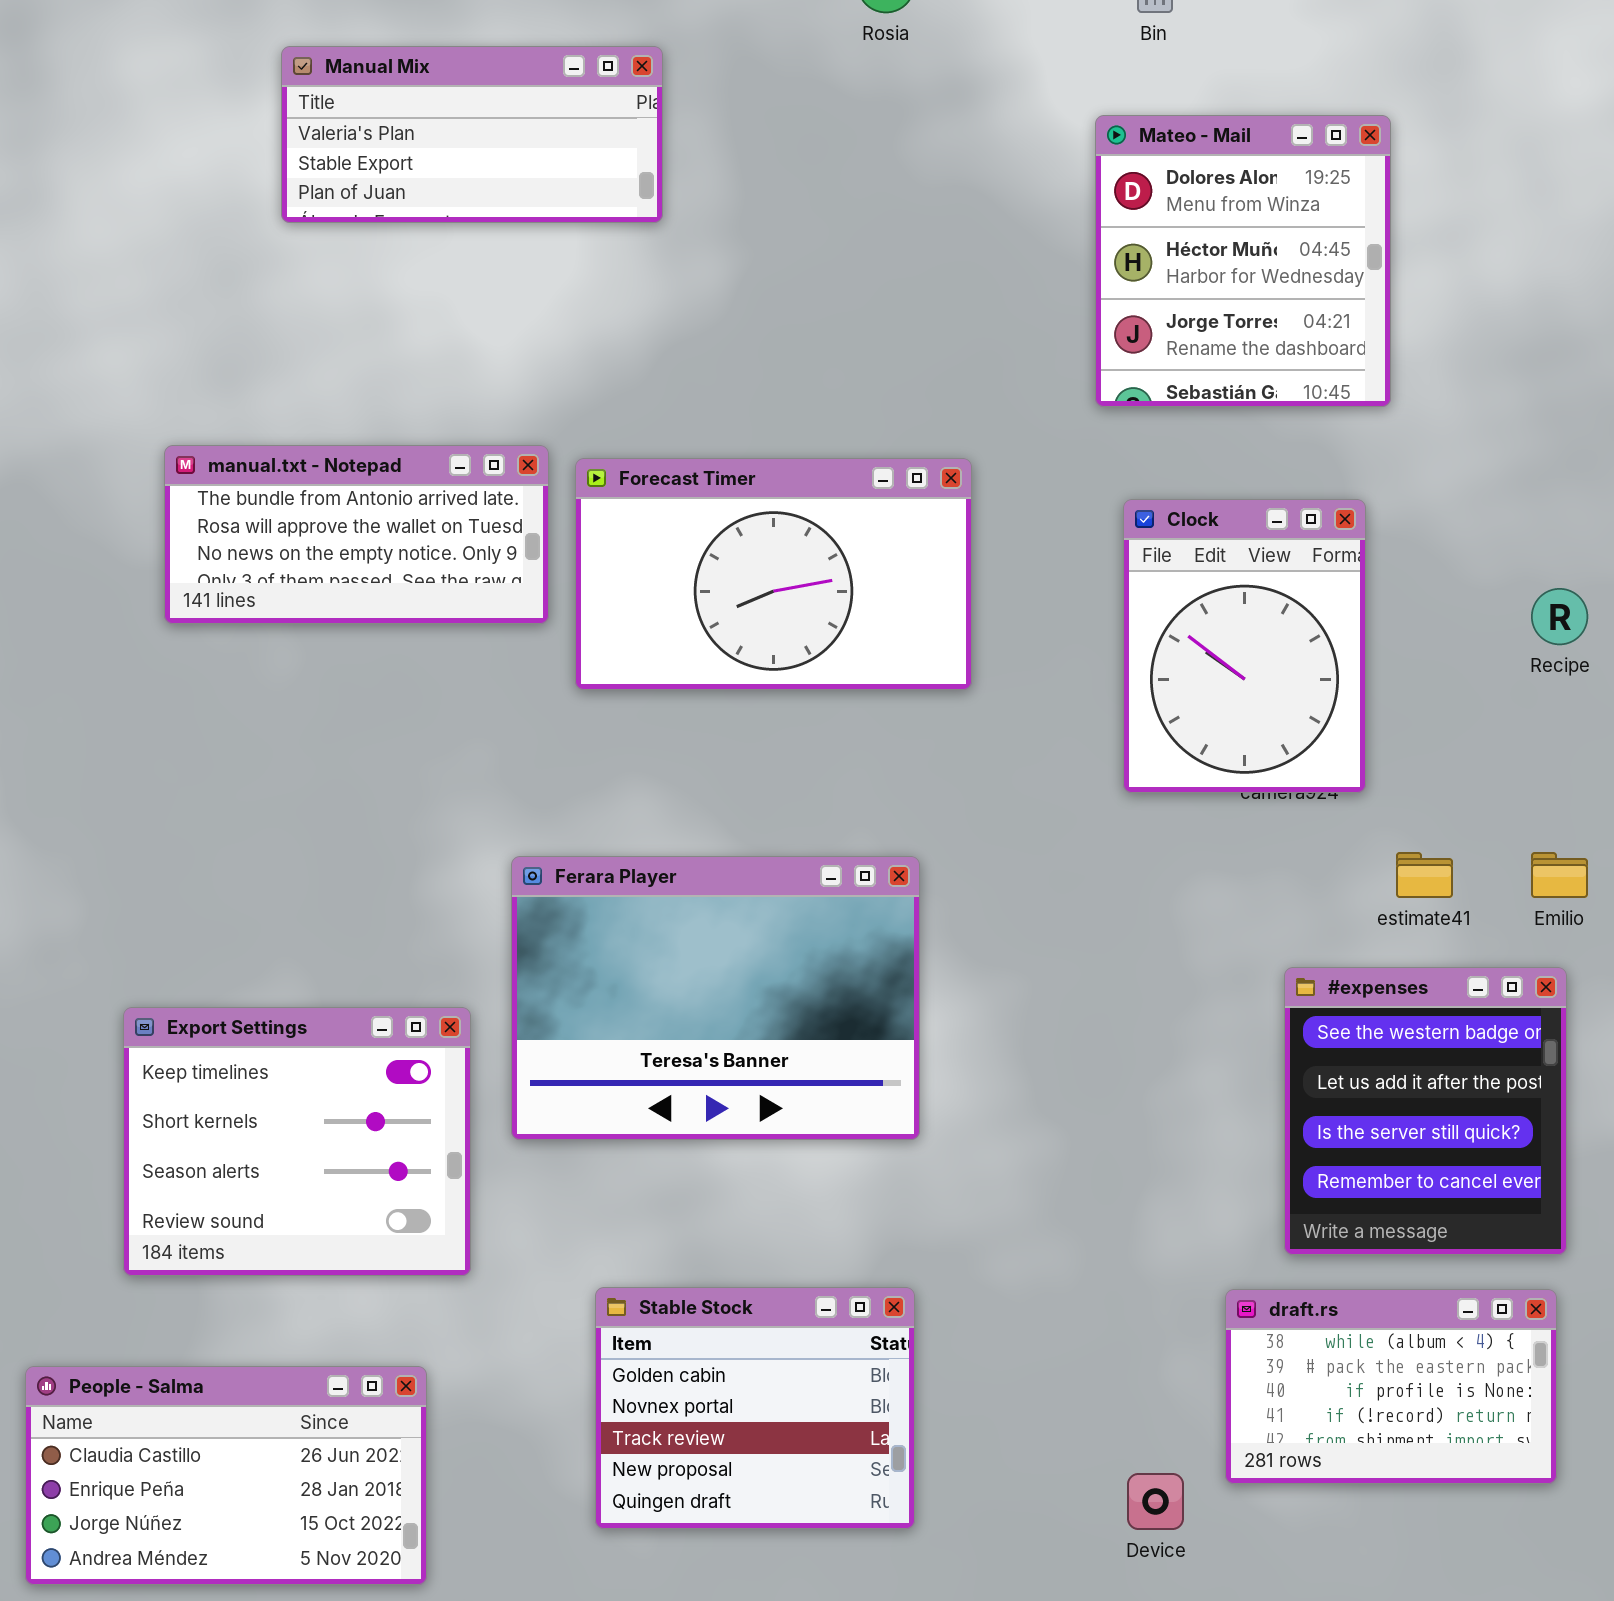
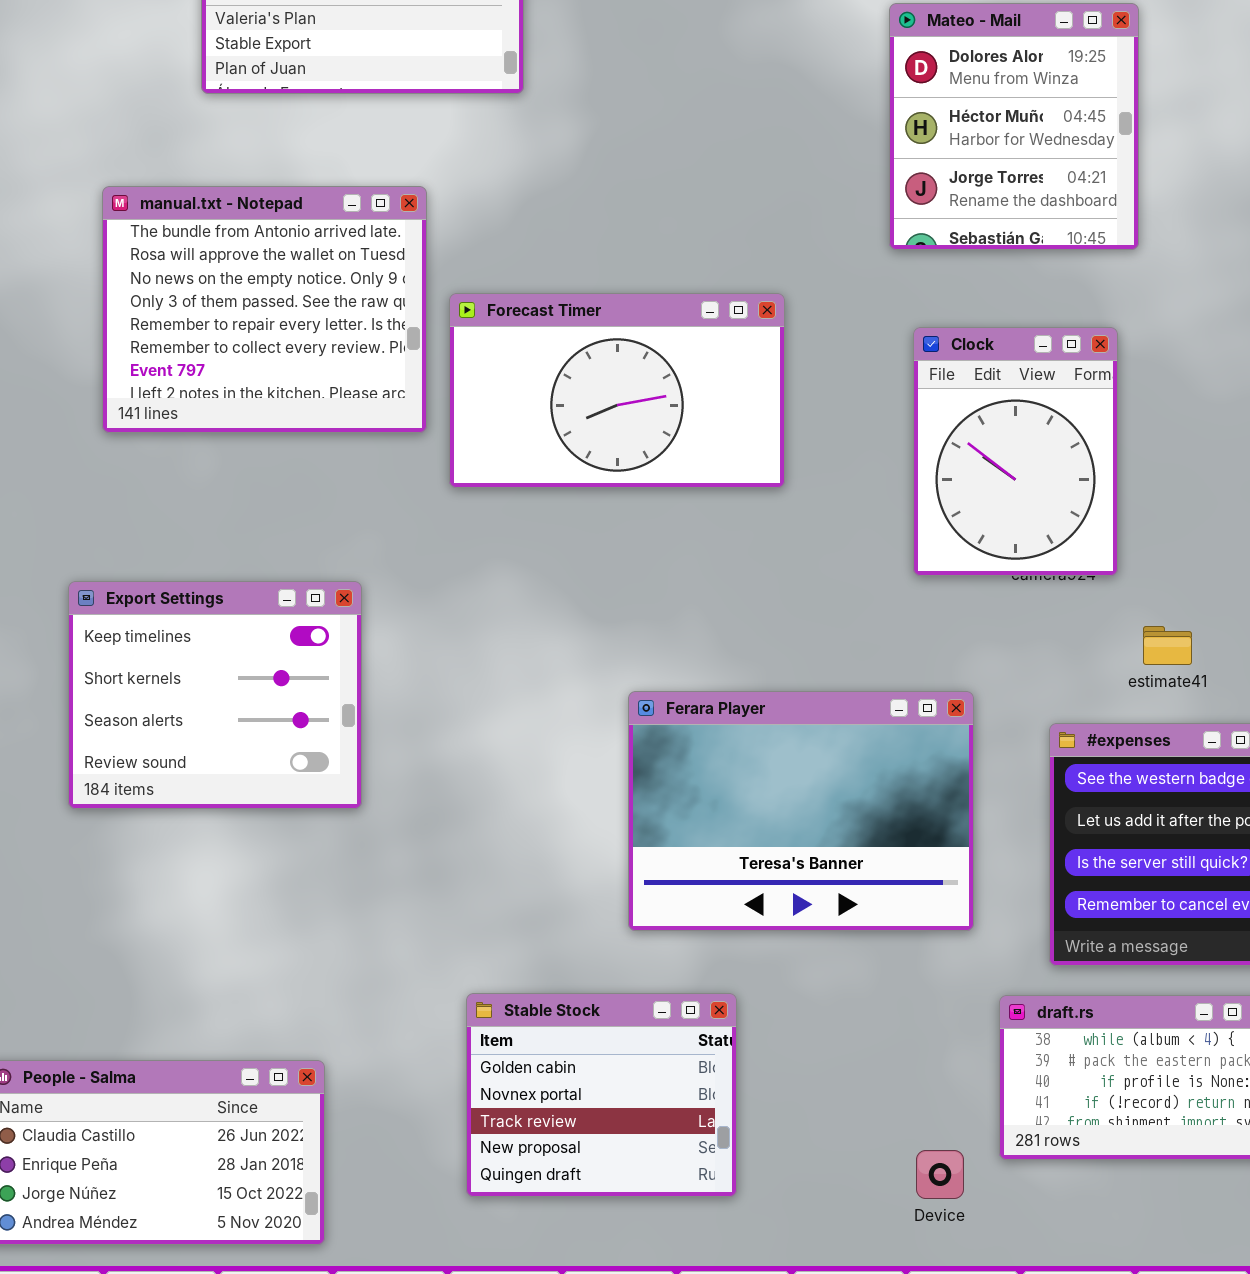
manual.txt - Notepad: [164,445,549,624] -> [102,186,427,433], resized
Ferara Player: [511,856,920,1140] -> [628,691,974,931], moved
Export Settings: [123,1007,471,1276] -> [68,581,362,809], moved

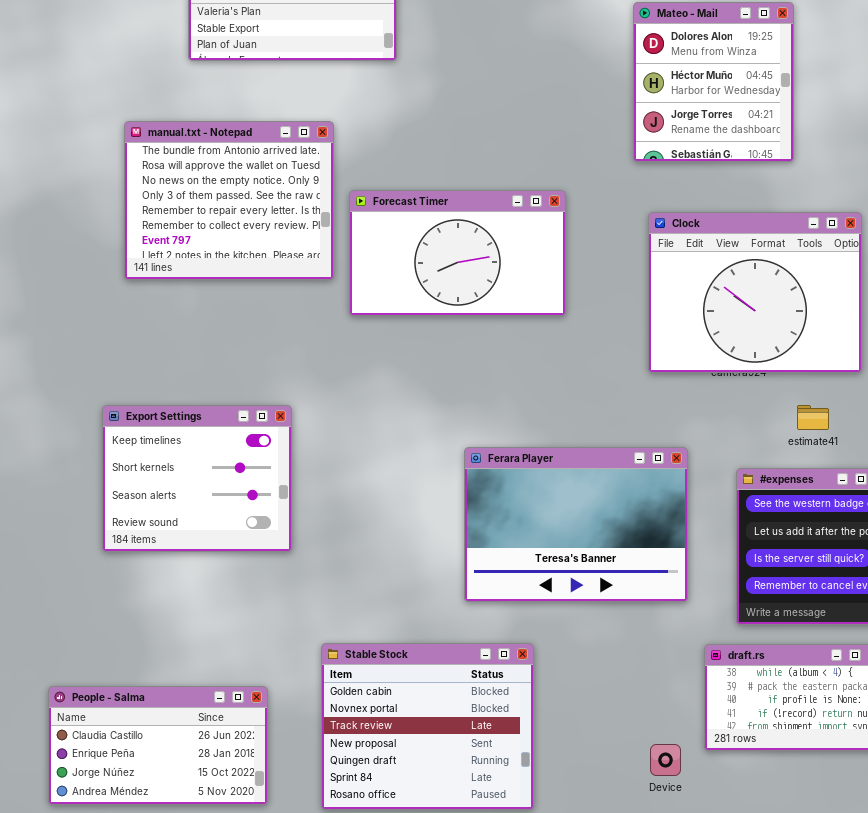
Clock: [913,327,1118,576] -> [648,212,862,373], resized
Export Settings: [68,581,362,809] -> [102,405,292,552], moved
Stable Stock: [466,993,737,1197] -> [321,643,534,810], resized

